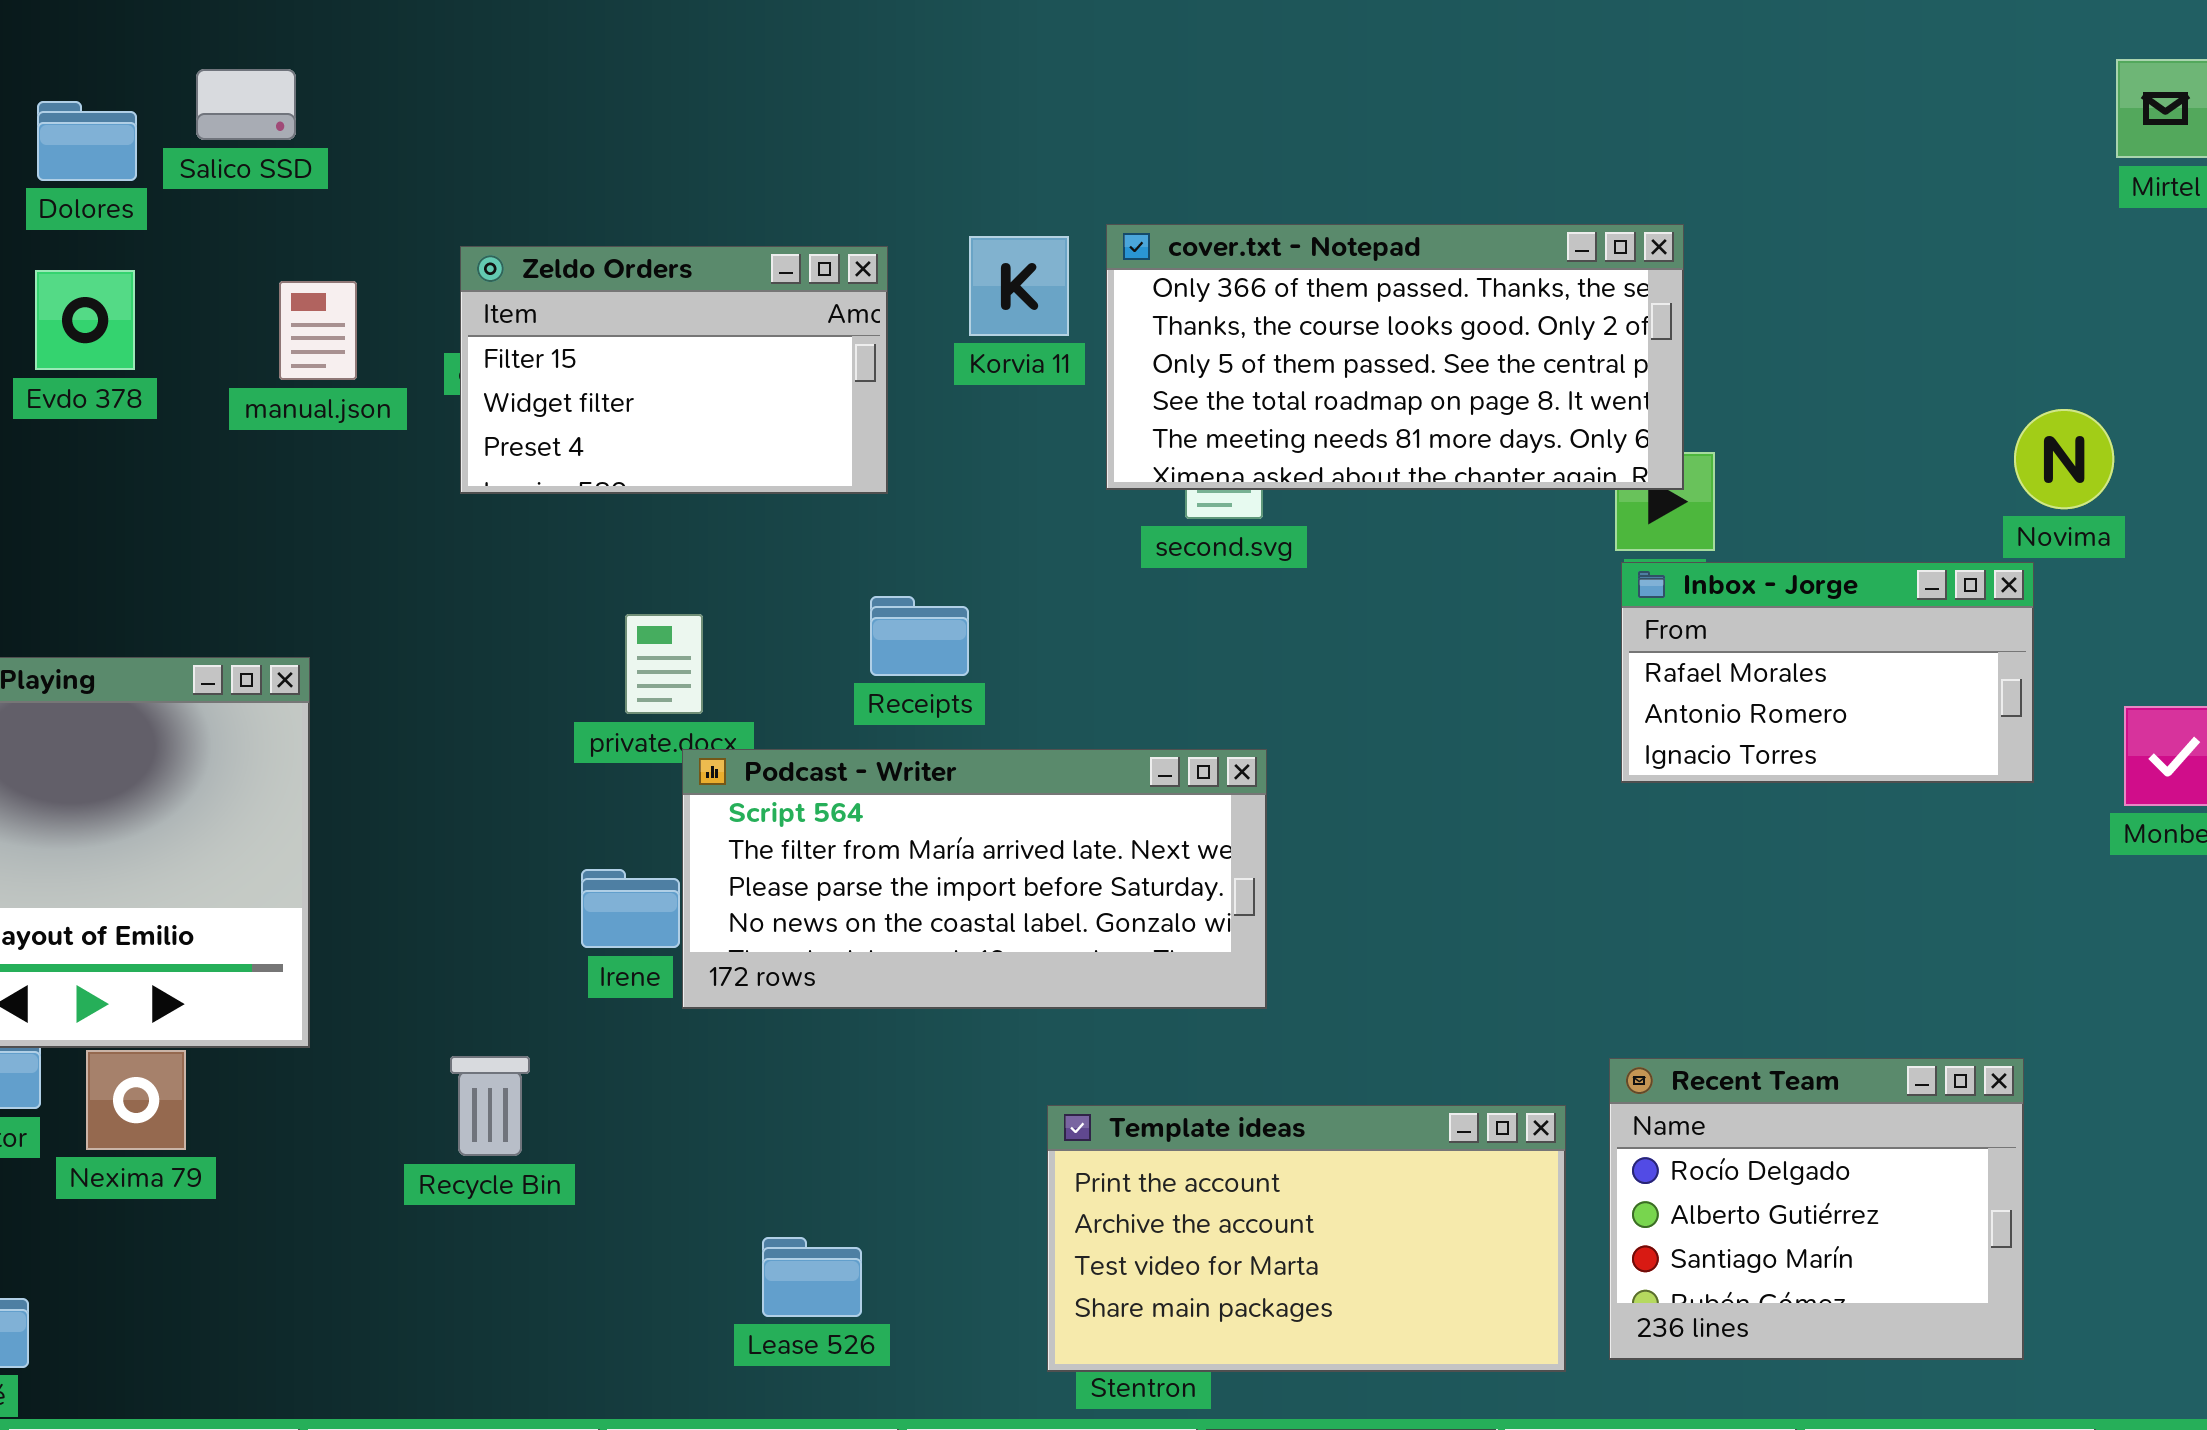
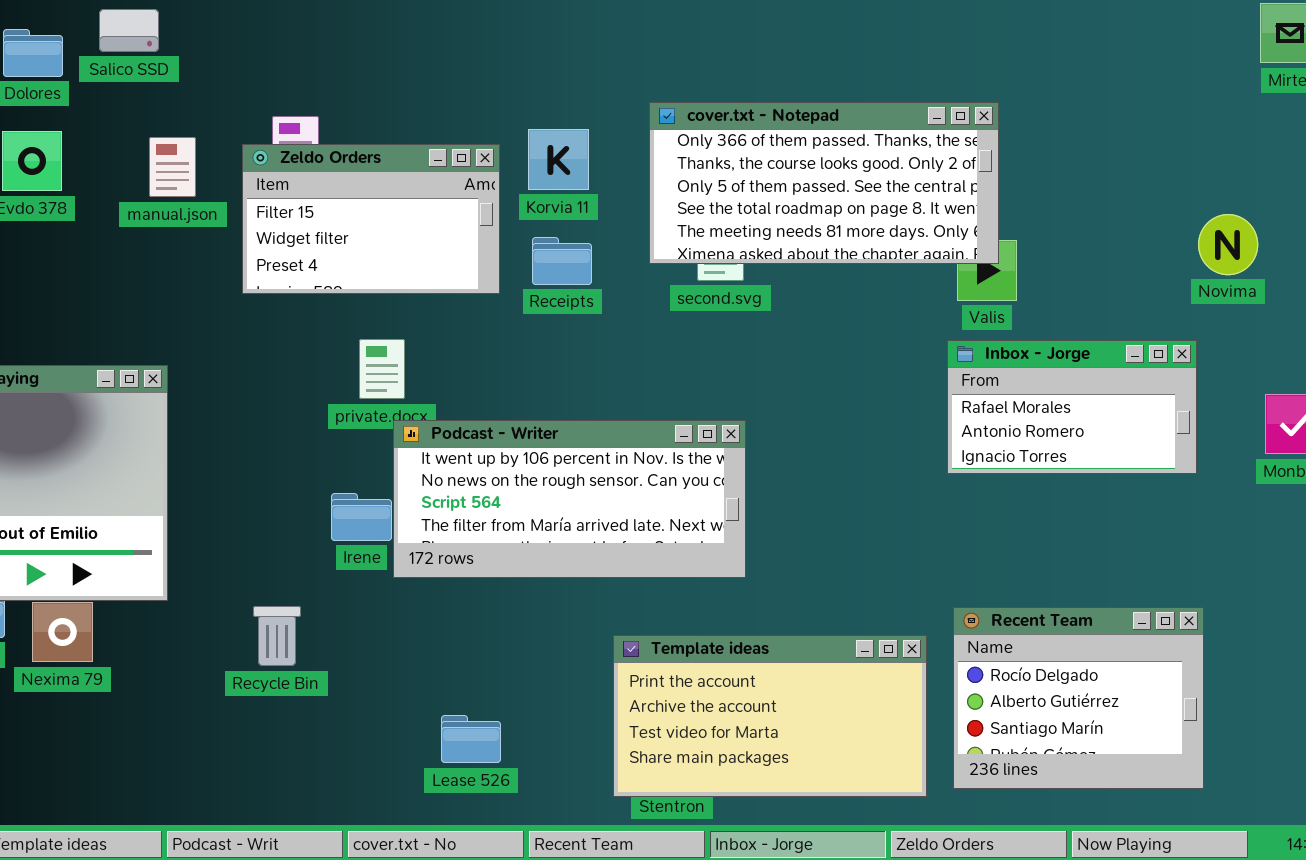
Korvia 11: [969,236,1069,336] -> [528,129,589,190], moved
Zeldo Orders: [460,246,888,494] -> [242,144,500,294], moved
Inbox - Jorge: [1621,562,2034,783] -> [947,340,1197,474], moved
Receipts: [870,596,969,676] -> [532,237,592,285], moved
Podcast - Writer: [682,749,1267,1009] -> [393,420,746,578], scrolled up 2 rows

